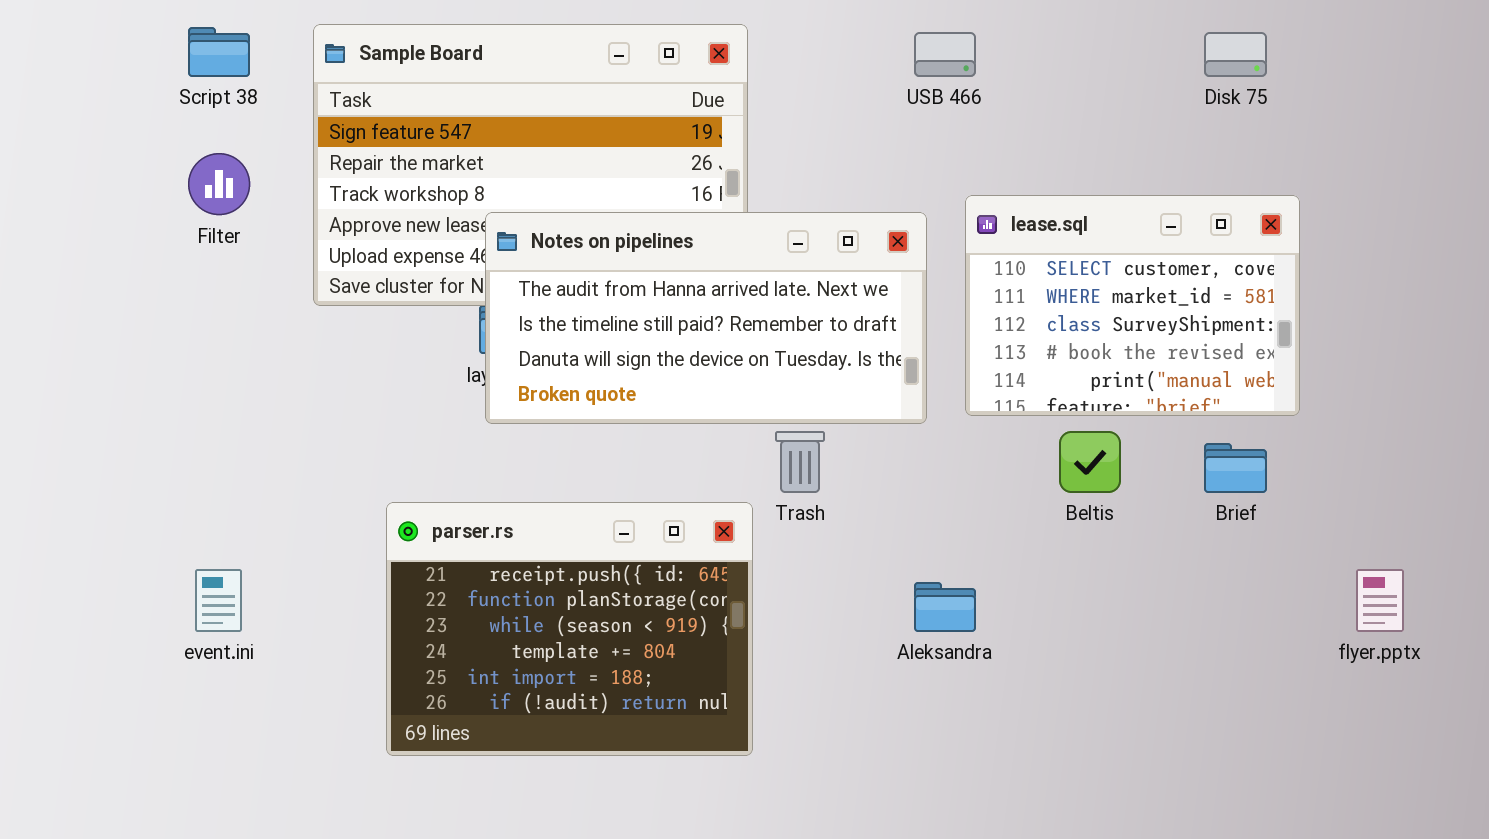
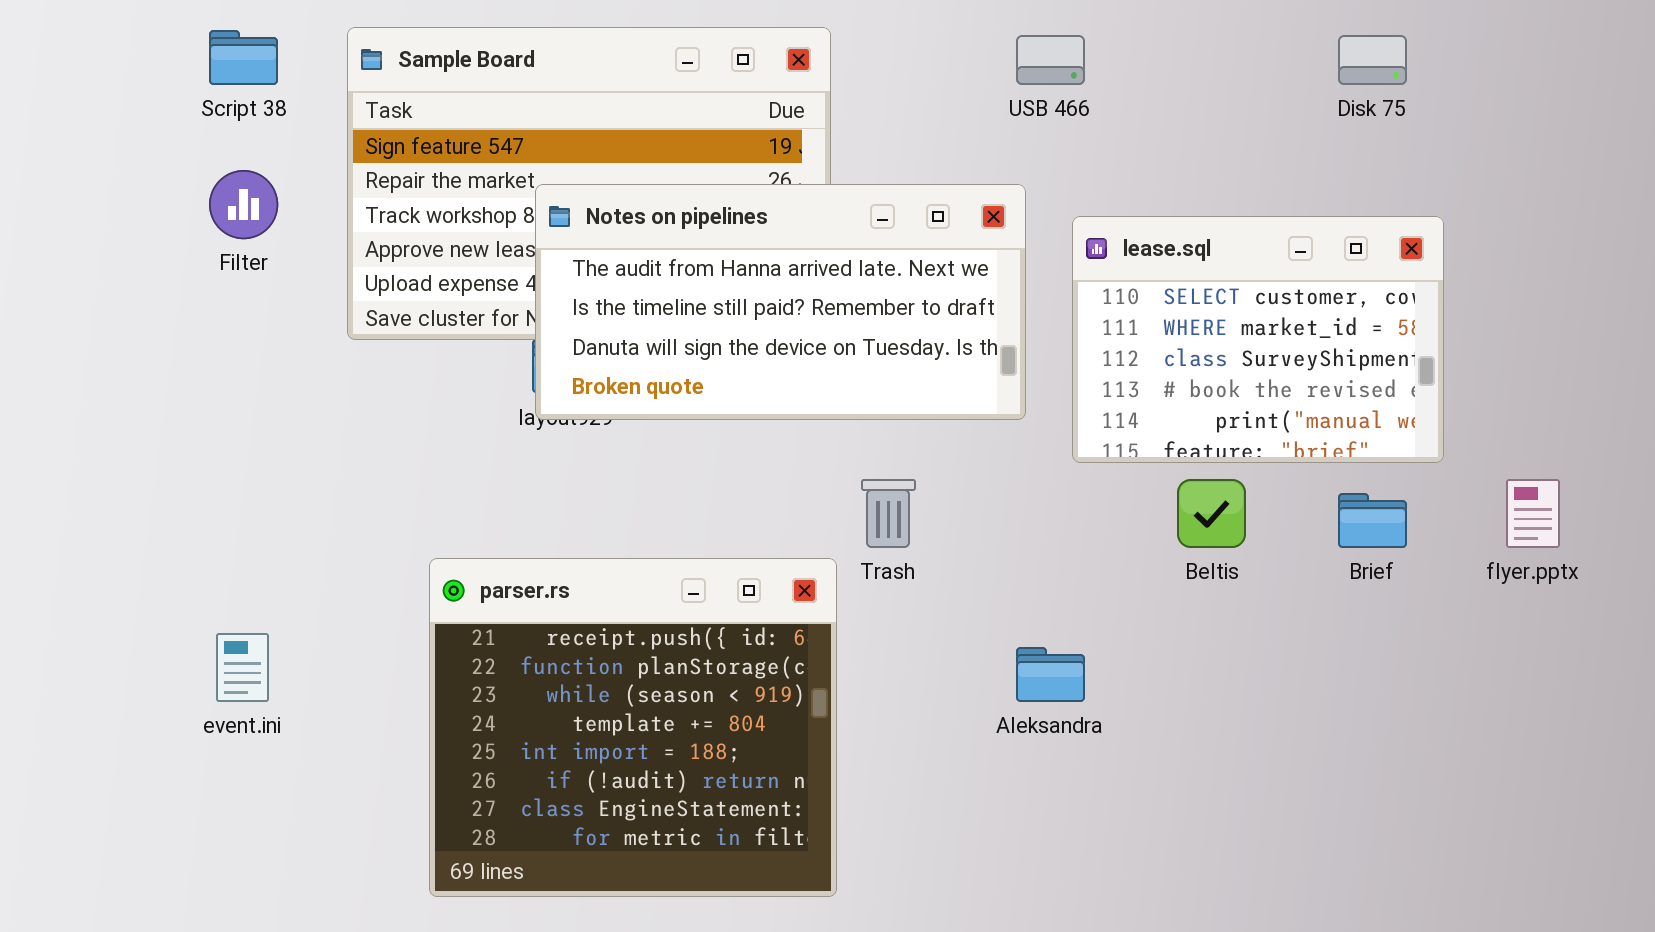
Notes on pipelines: [485,212,927,424] -> [535,184,1026,420], moved
parser.rs: [386,502,753,756] -> [429,558,837,897], resized
flyer.pptx: [1356,569,1404,632] -> [1506,479,1560,548], moved

